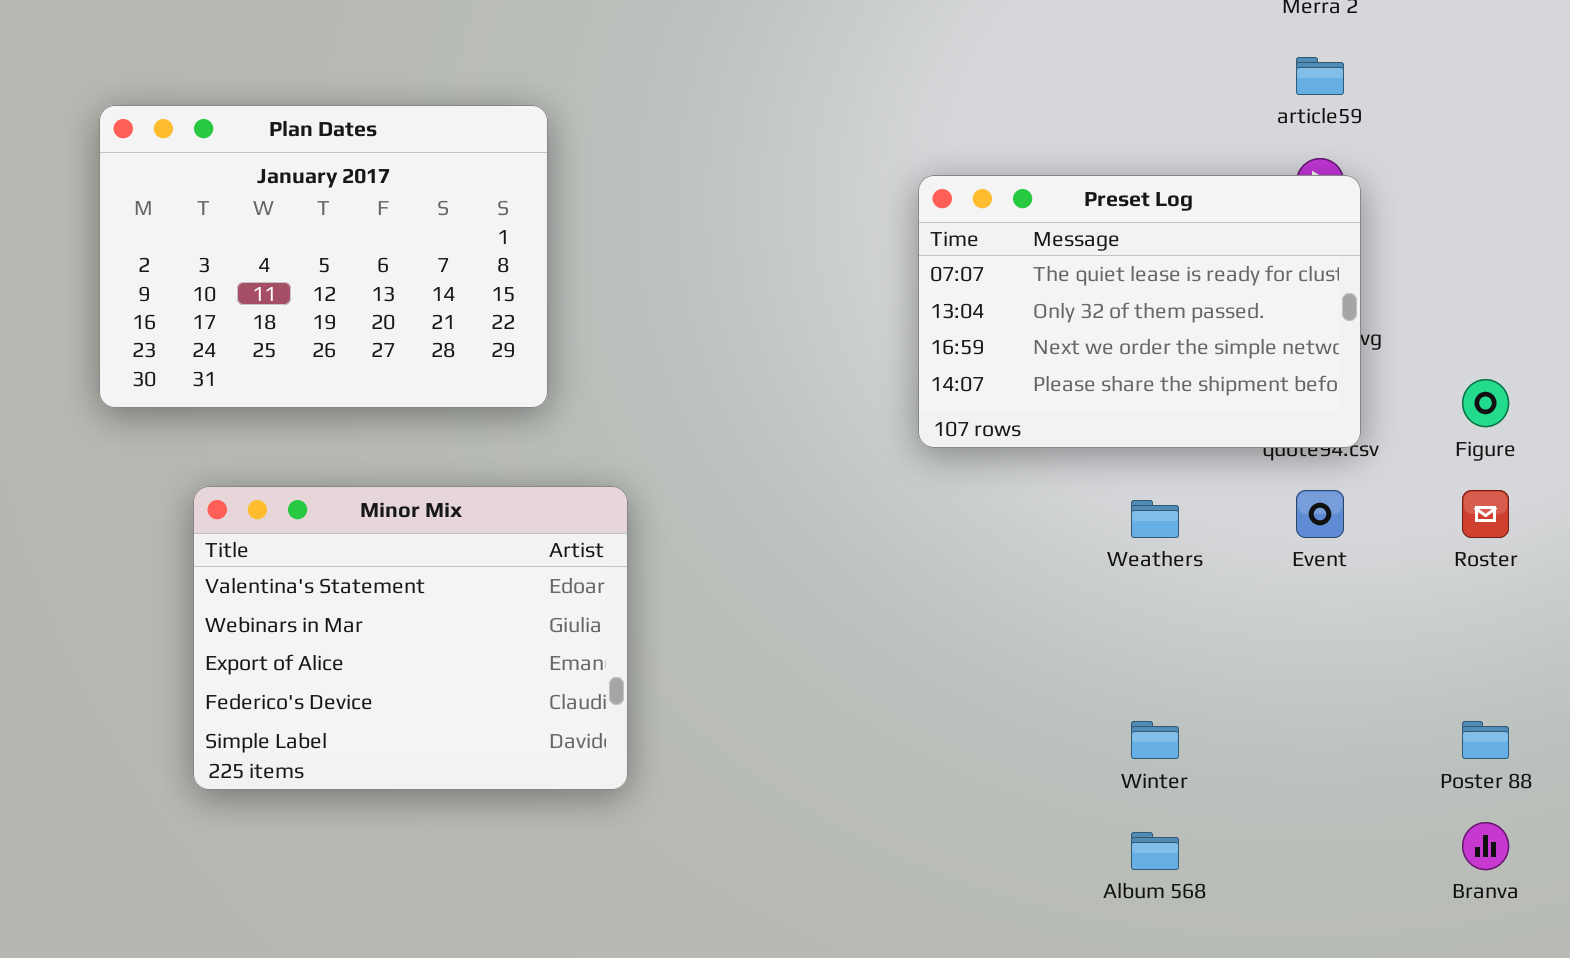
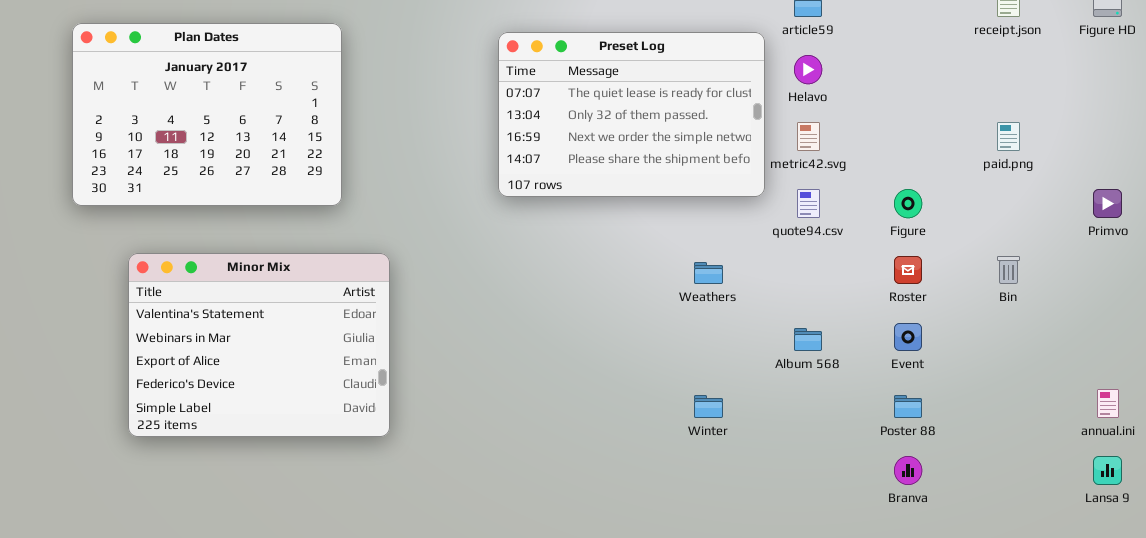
Preset Log: [918,175,1361,448] -> [498,32,765,197], moved
Event: [1296,490,1344,538] -> [894,323,922,351], moved
Album 568: [1131,832,1179,870] -> [794,328,822,351], moved

